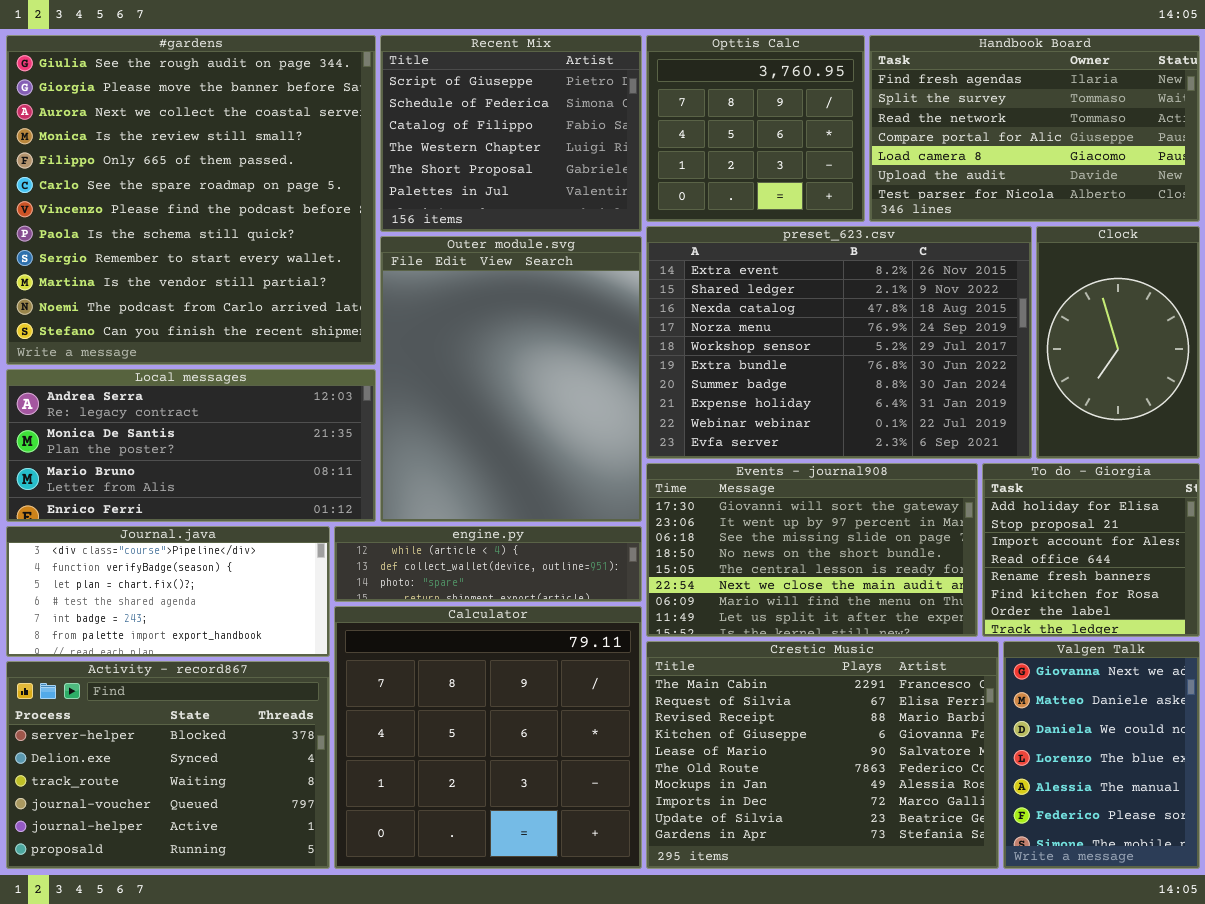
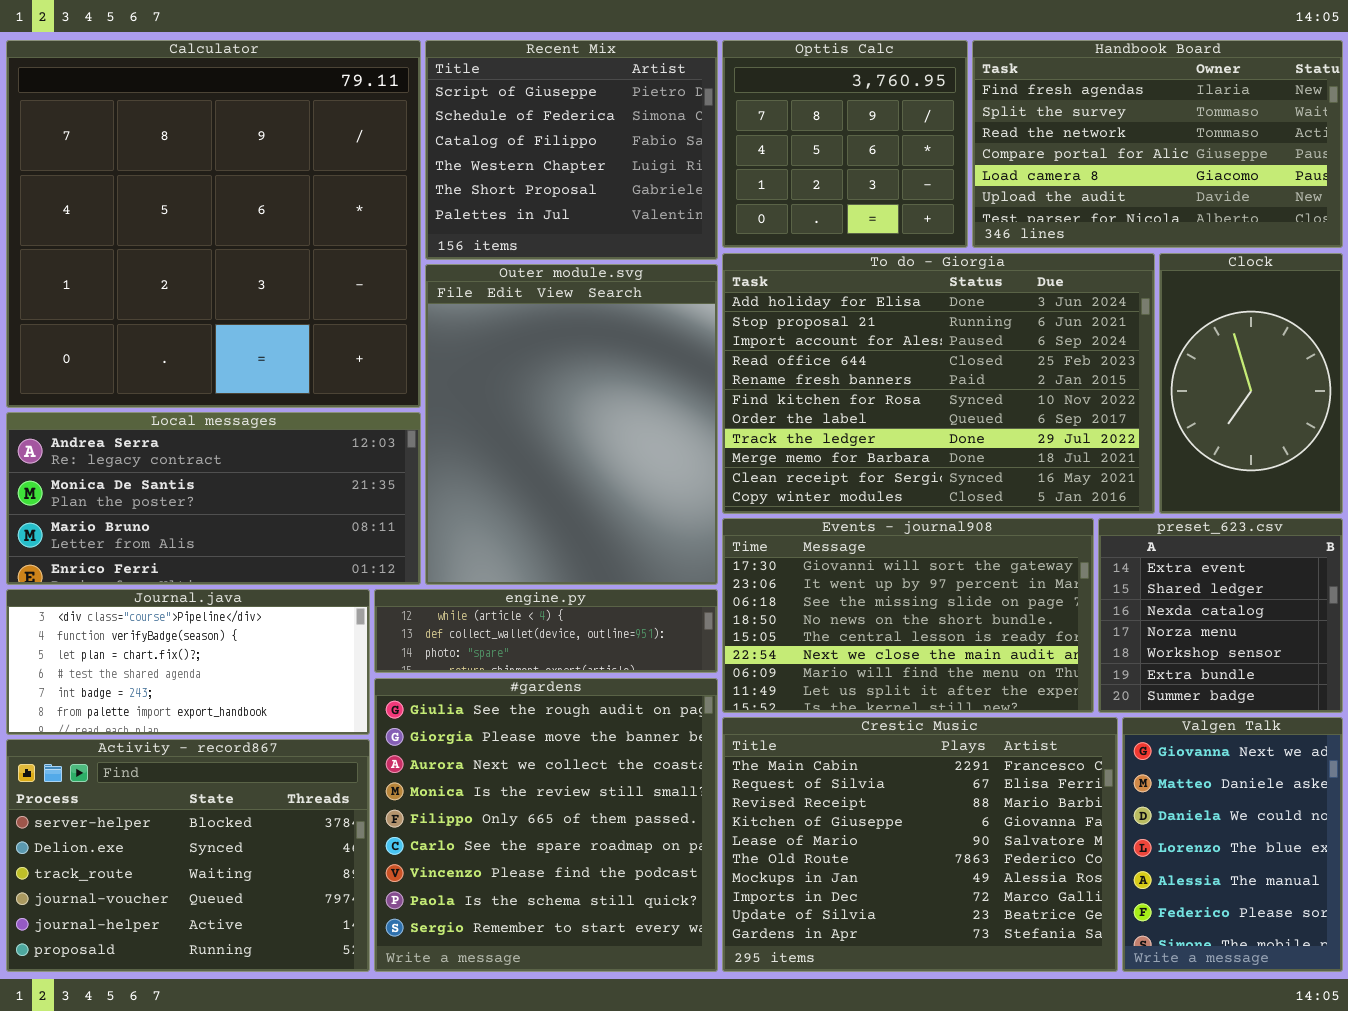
#gardens: [6,35,376,365] -> [374,678,718,972], moved, resized
preset_623.csv: [646,226,1032,459] -> [1098,518,1343,713], moved, resized
To do - Giorgia: [982,463,1200,637] -> [722,253,1155,514], moved, resized
Calculator: [334,606,642,869] -> [6,40,421,408], moved, resized

